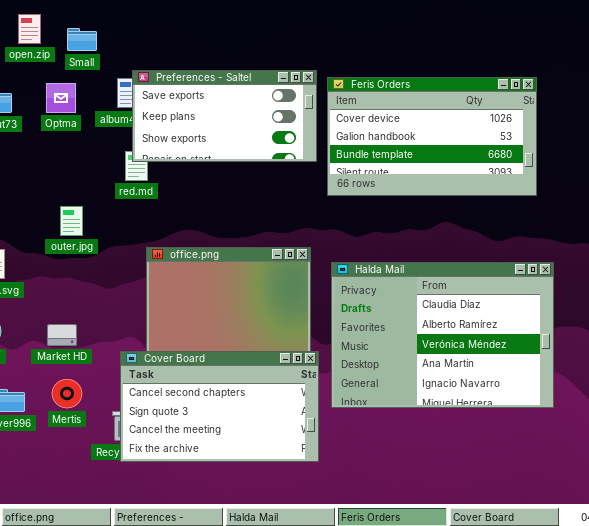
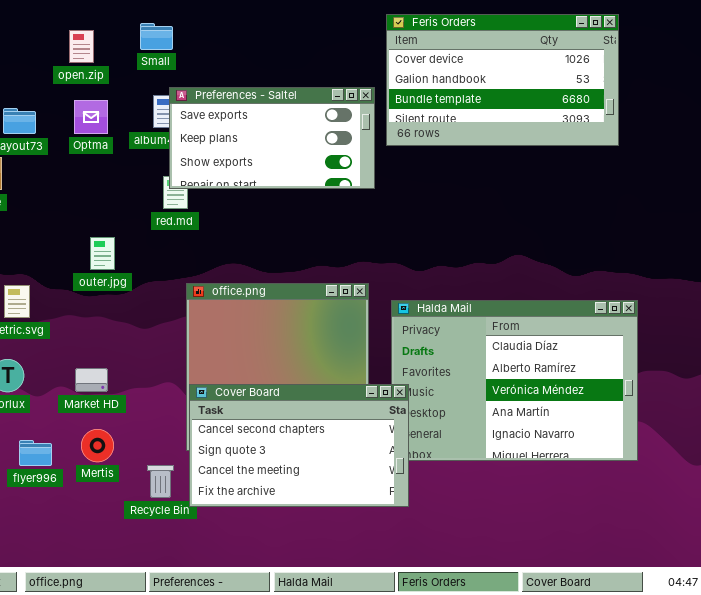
open.zip: [18,14,41,44] -> [69,30,94,63], moved
Small: [67,28,97,51] -> [140,23,173,50], moved
Feris Orders: [327,77,537,196] -> [386,14,619,146], moved
Cover Board: [120,351,319,462] -> [189,384,409,507], moved

